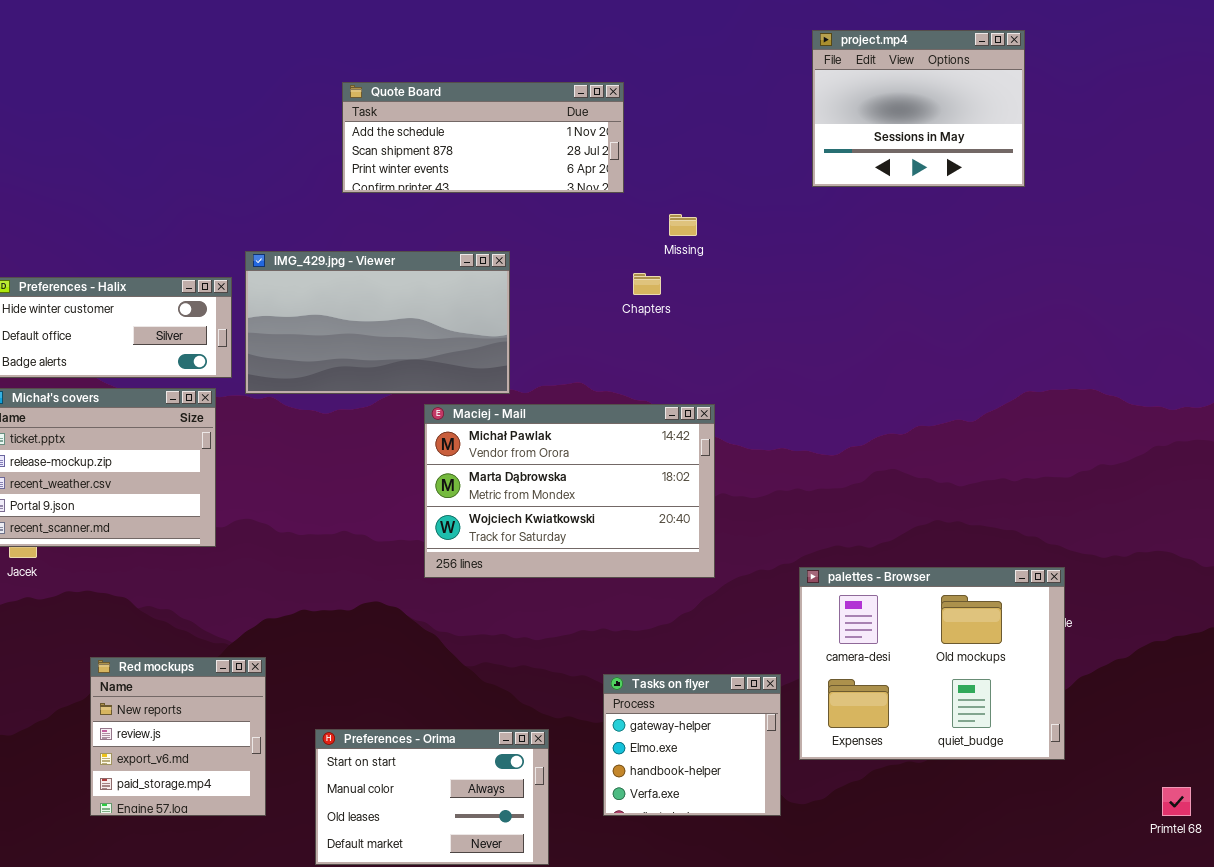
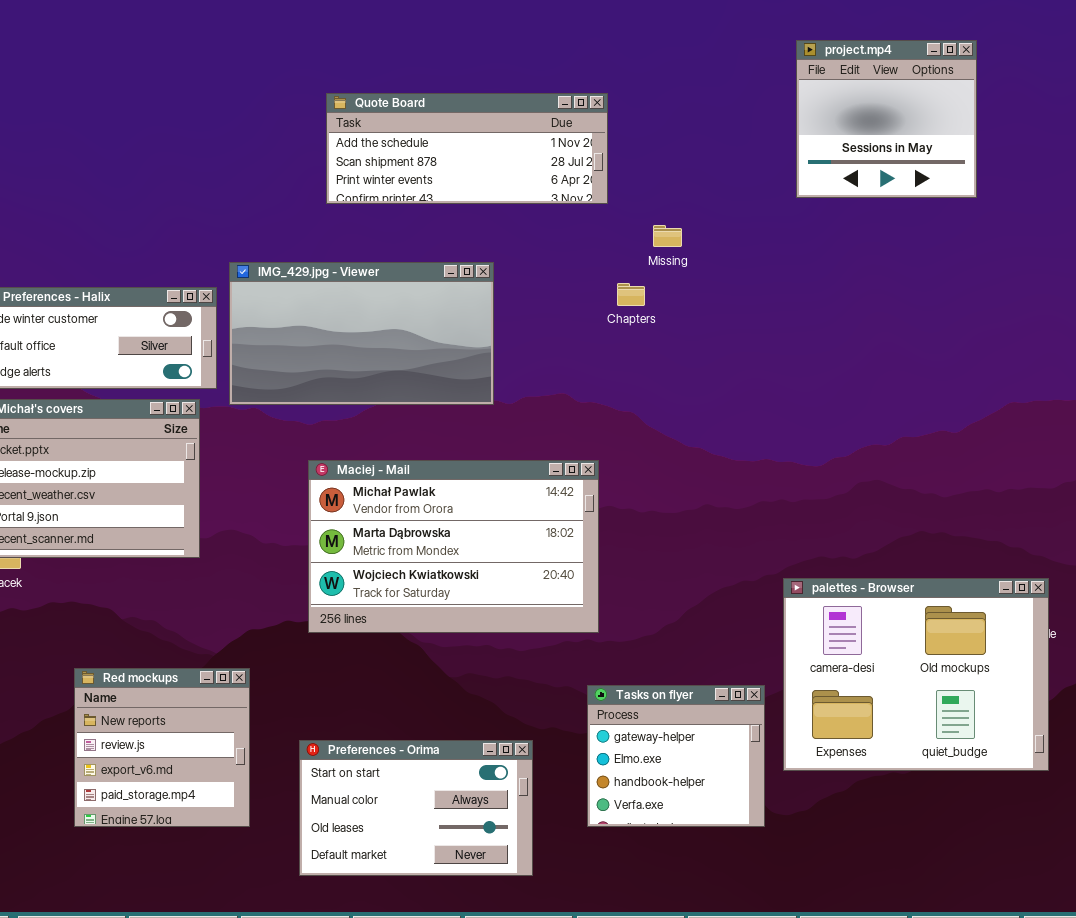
project.mp4: [812,30,1025,187] -> [796,40,977,198], resized
Maciej - Mail: [424,404,715,578] -> [308,460,599,633], moved

